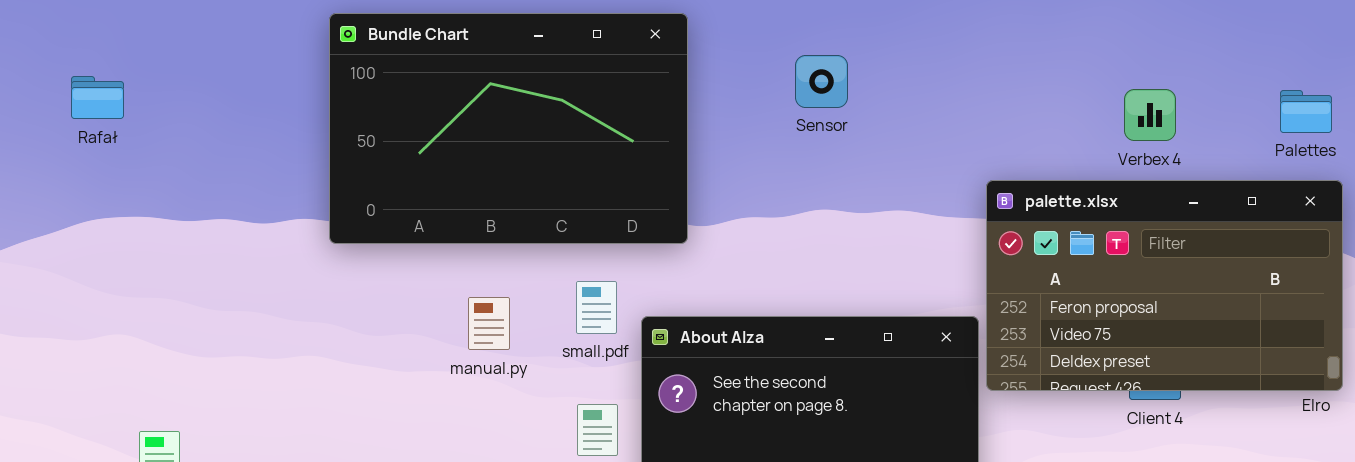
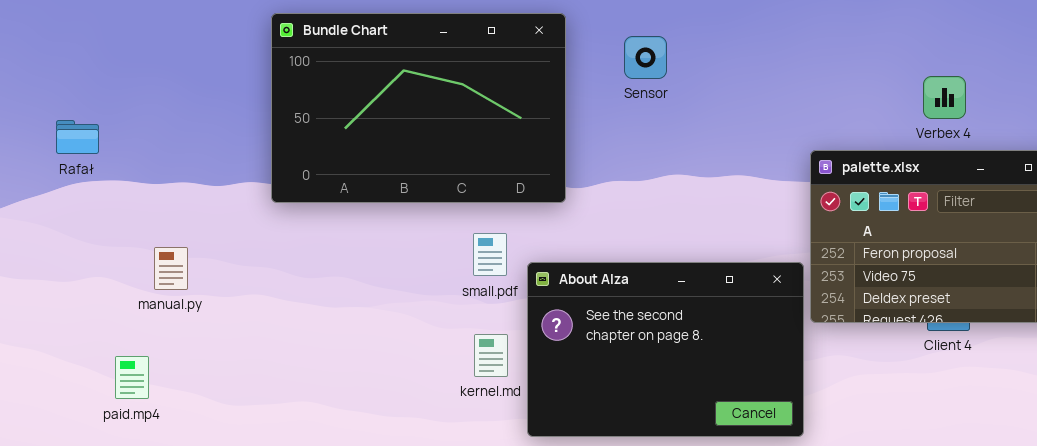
Sensor: [795,55,848,108] -> [624,36,667,79], moved
Rafał: [71,76,124,119] -> [56,120,99,154], moved
manual.py: [468,297,510,350] -> [154,247,188,290], moved

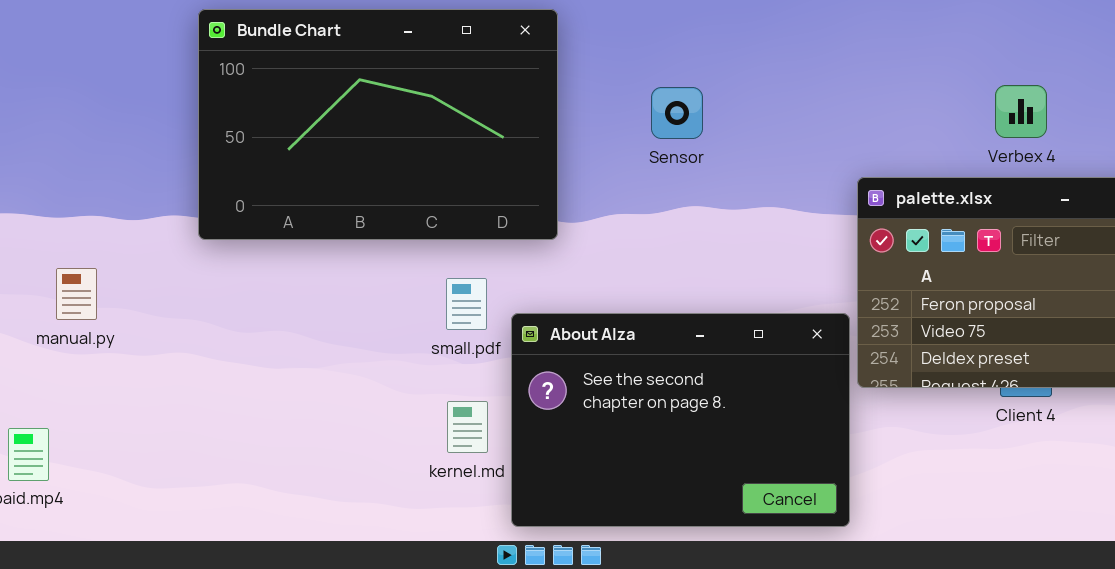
Sensor: [624,36,667,79] -> [651,87,703,139], moved
manual.py: [154,247,188,290] -> [56,268,97,320], moved

